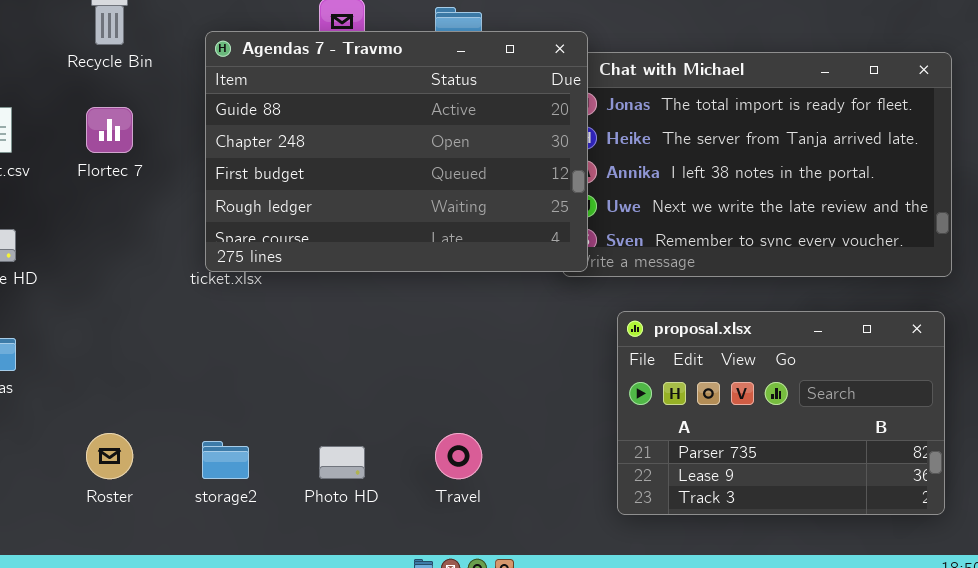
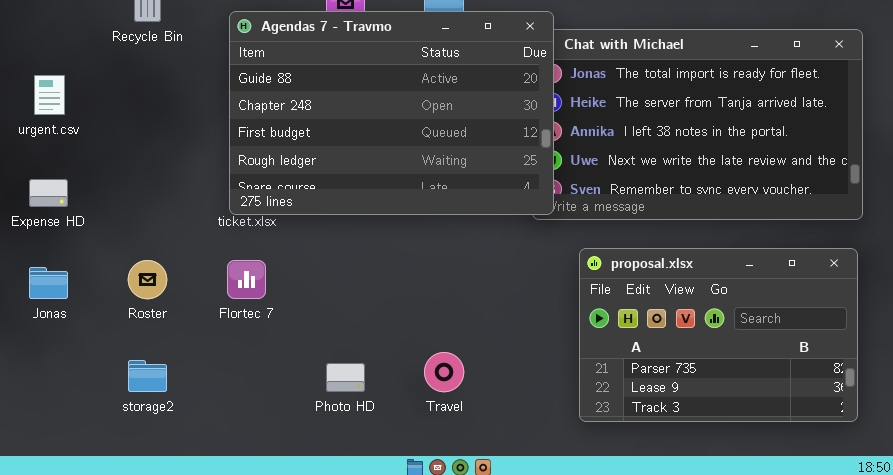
Flortec 7: [86,107,133,153] -> [227,260,266,299], moved
Roster: [86,433,133,479] -> [128,260,167,299], moved
storage2: [202,441,249,479] -> [128,360,167,392], moved

